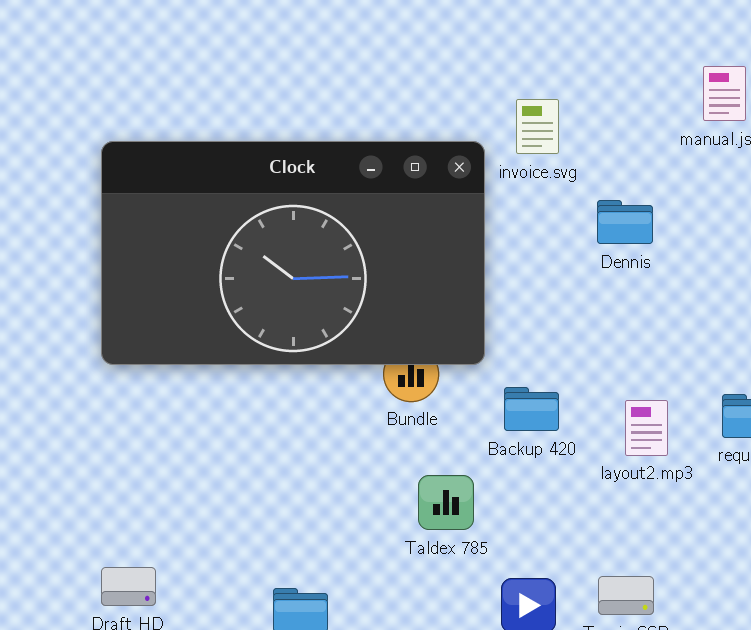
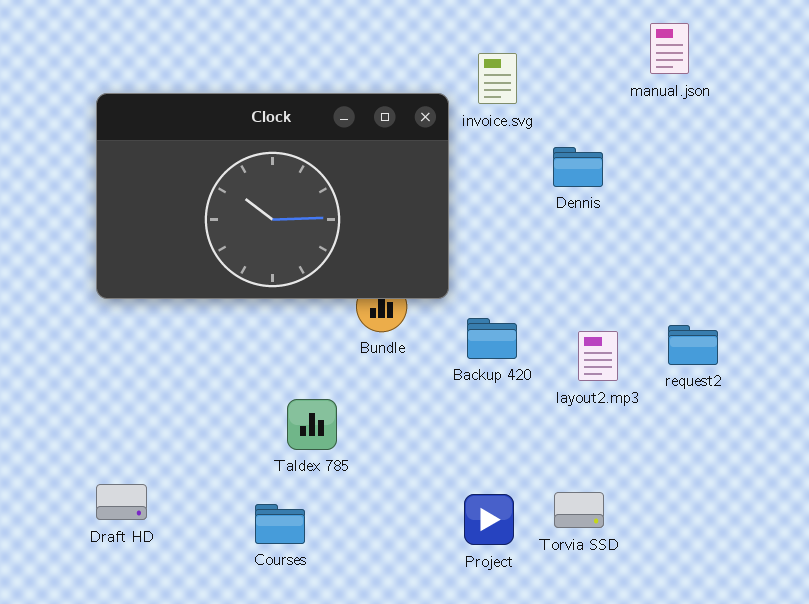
Taldex 785: [418,475,474,530] -> [287,399,337,450], moved

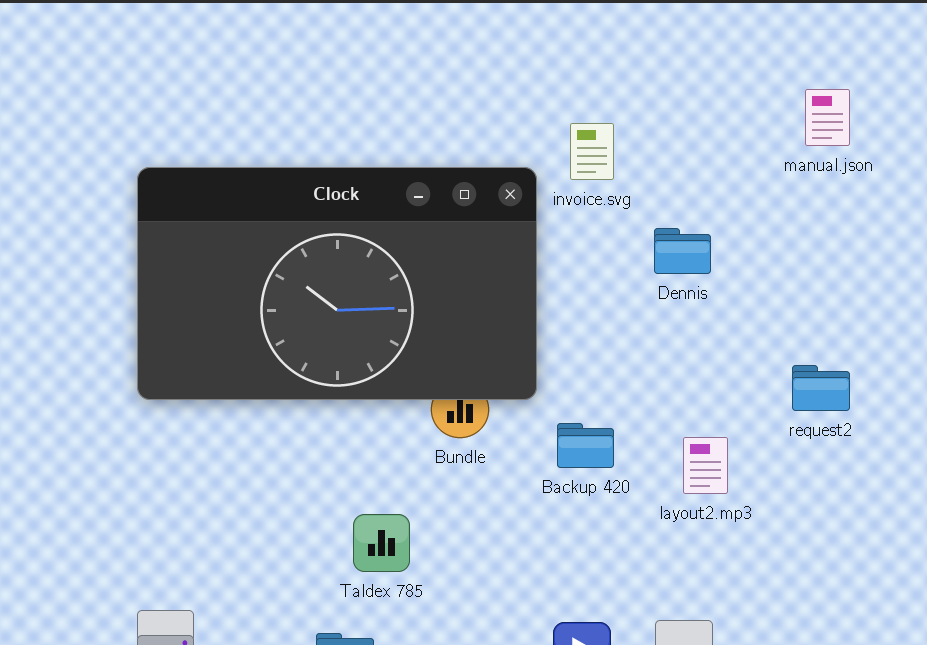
manual.json: [650,23,689,74] -> [805,89,850,146], moved
request2: [668,325,718,365] -> [792,365,850,411], moved

